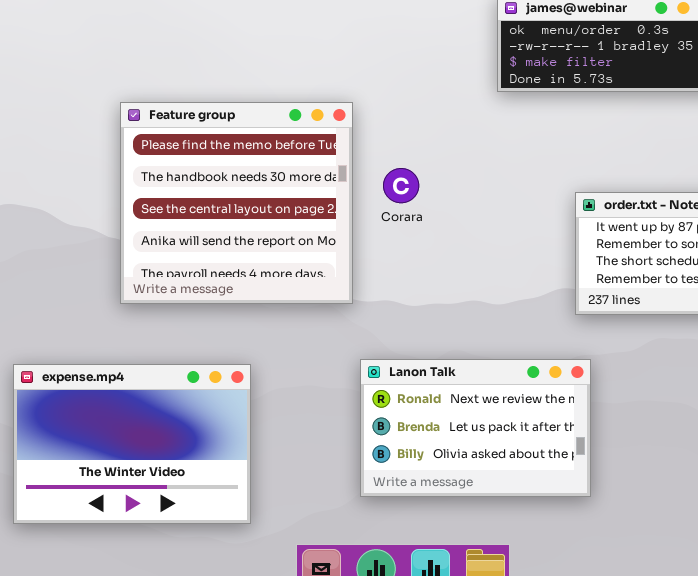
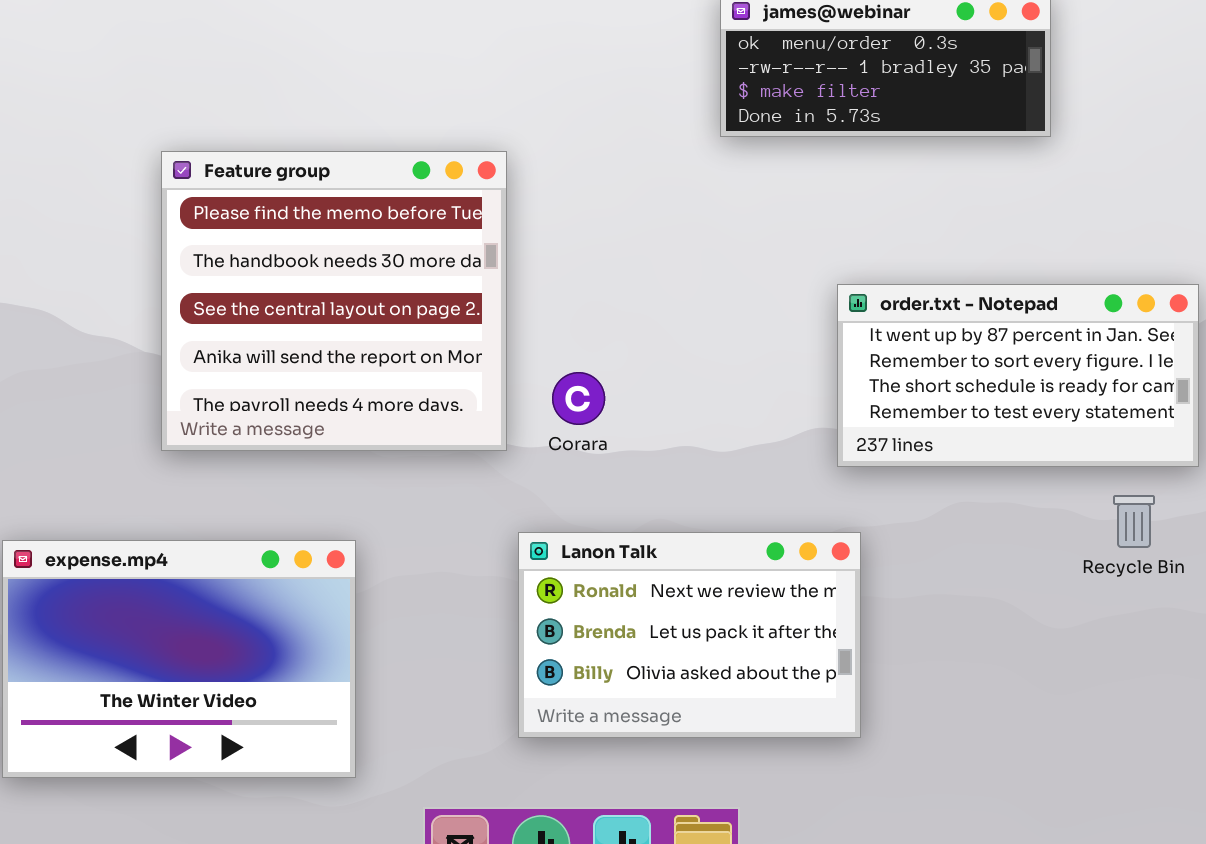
Corara: [383,168,419,203] -> [552,372,605,425], moved

